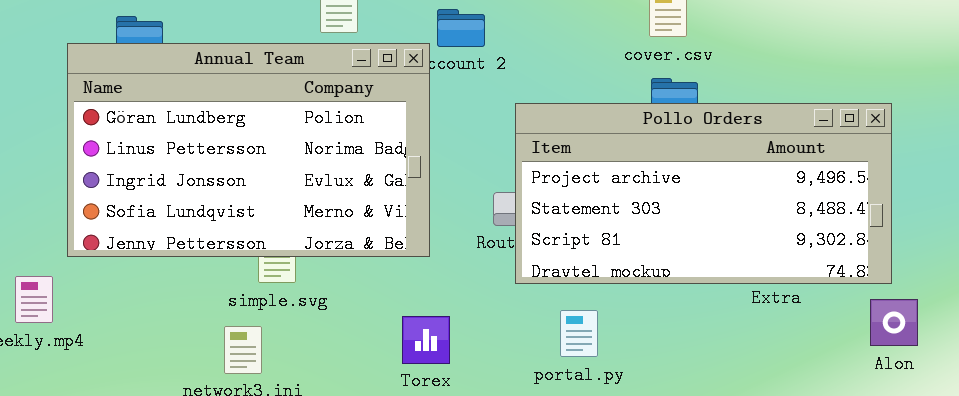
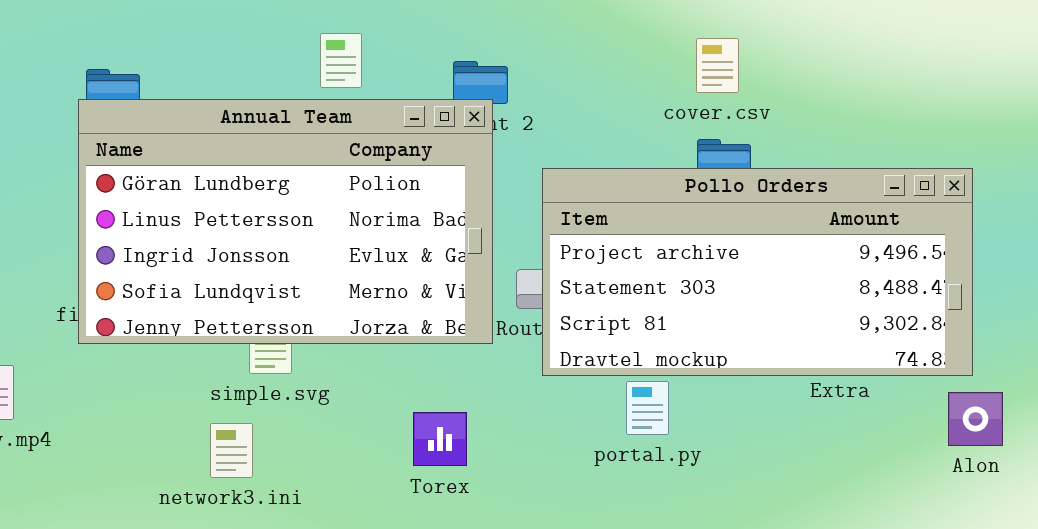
Annual Team: [67,43,430,257] -> [78,99,493,344], moved
portal.py: [560,310,598,357] -> [626,381,669,435], moved

